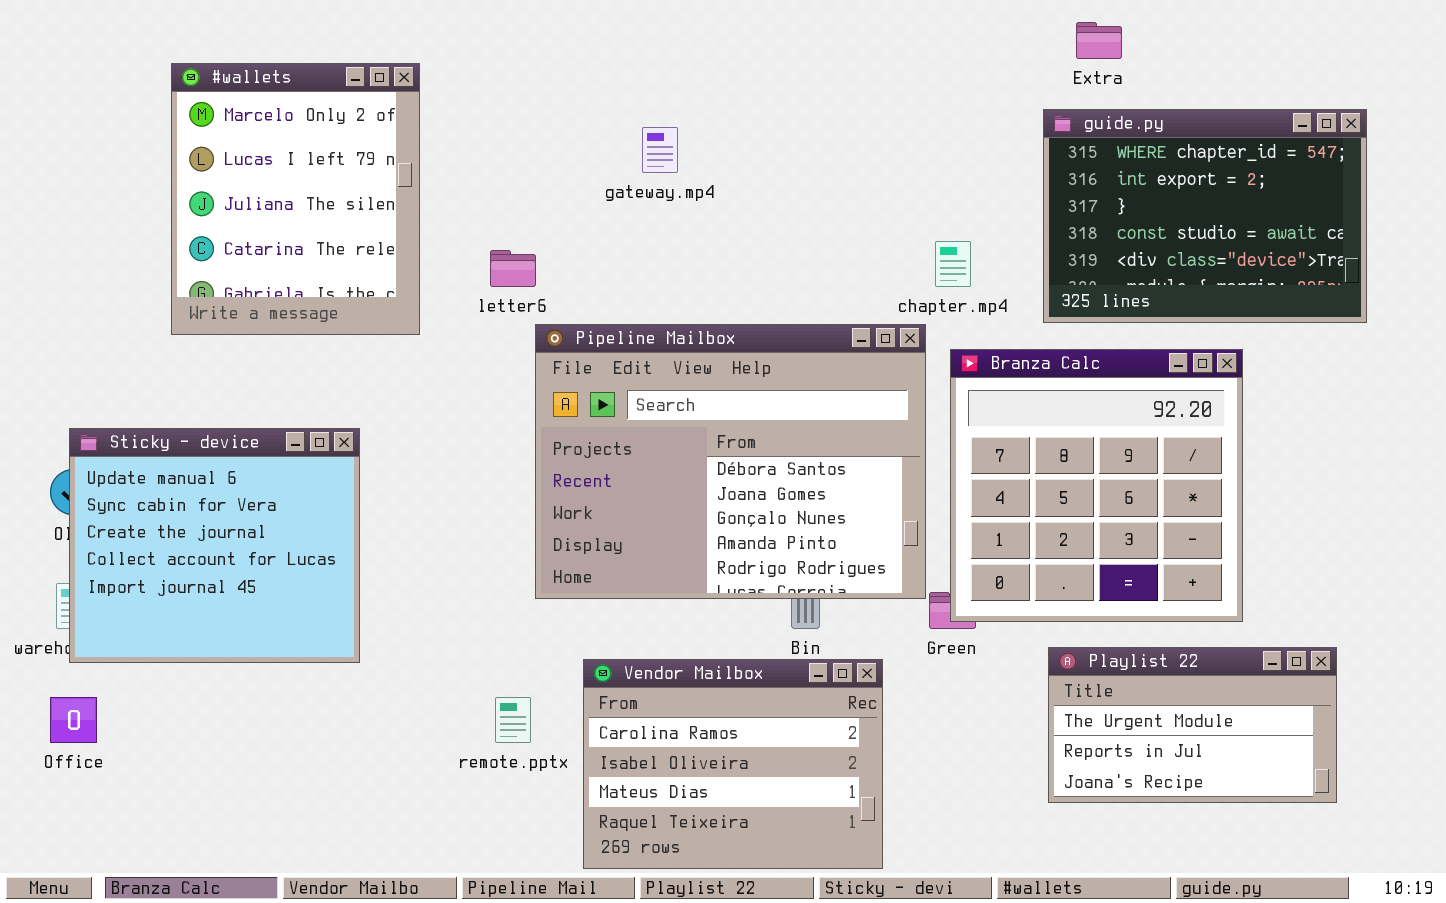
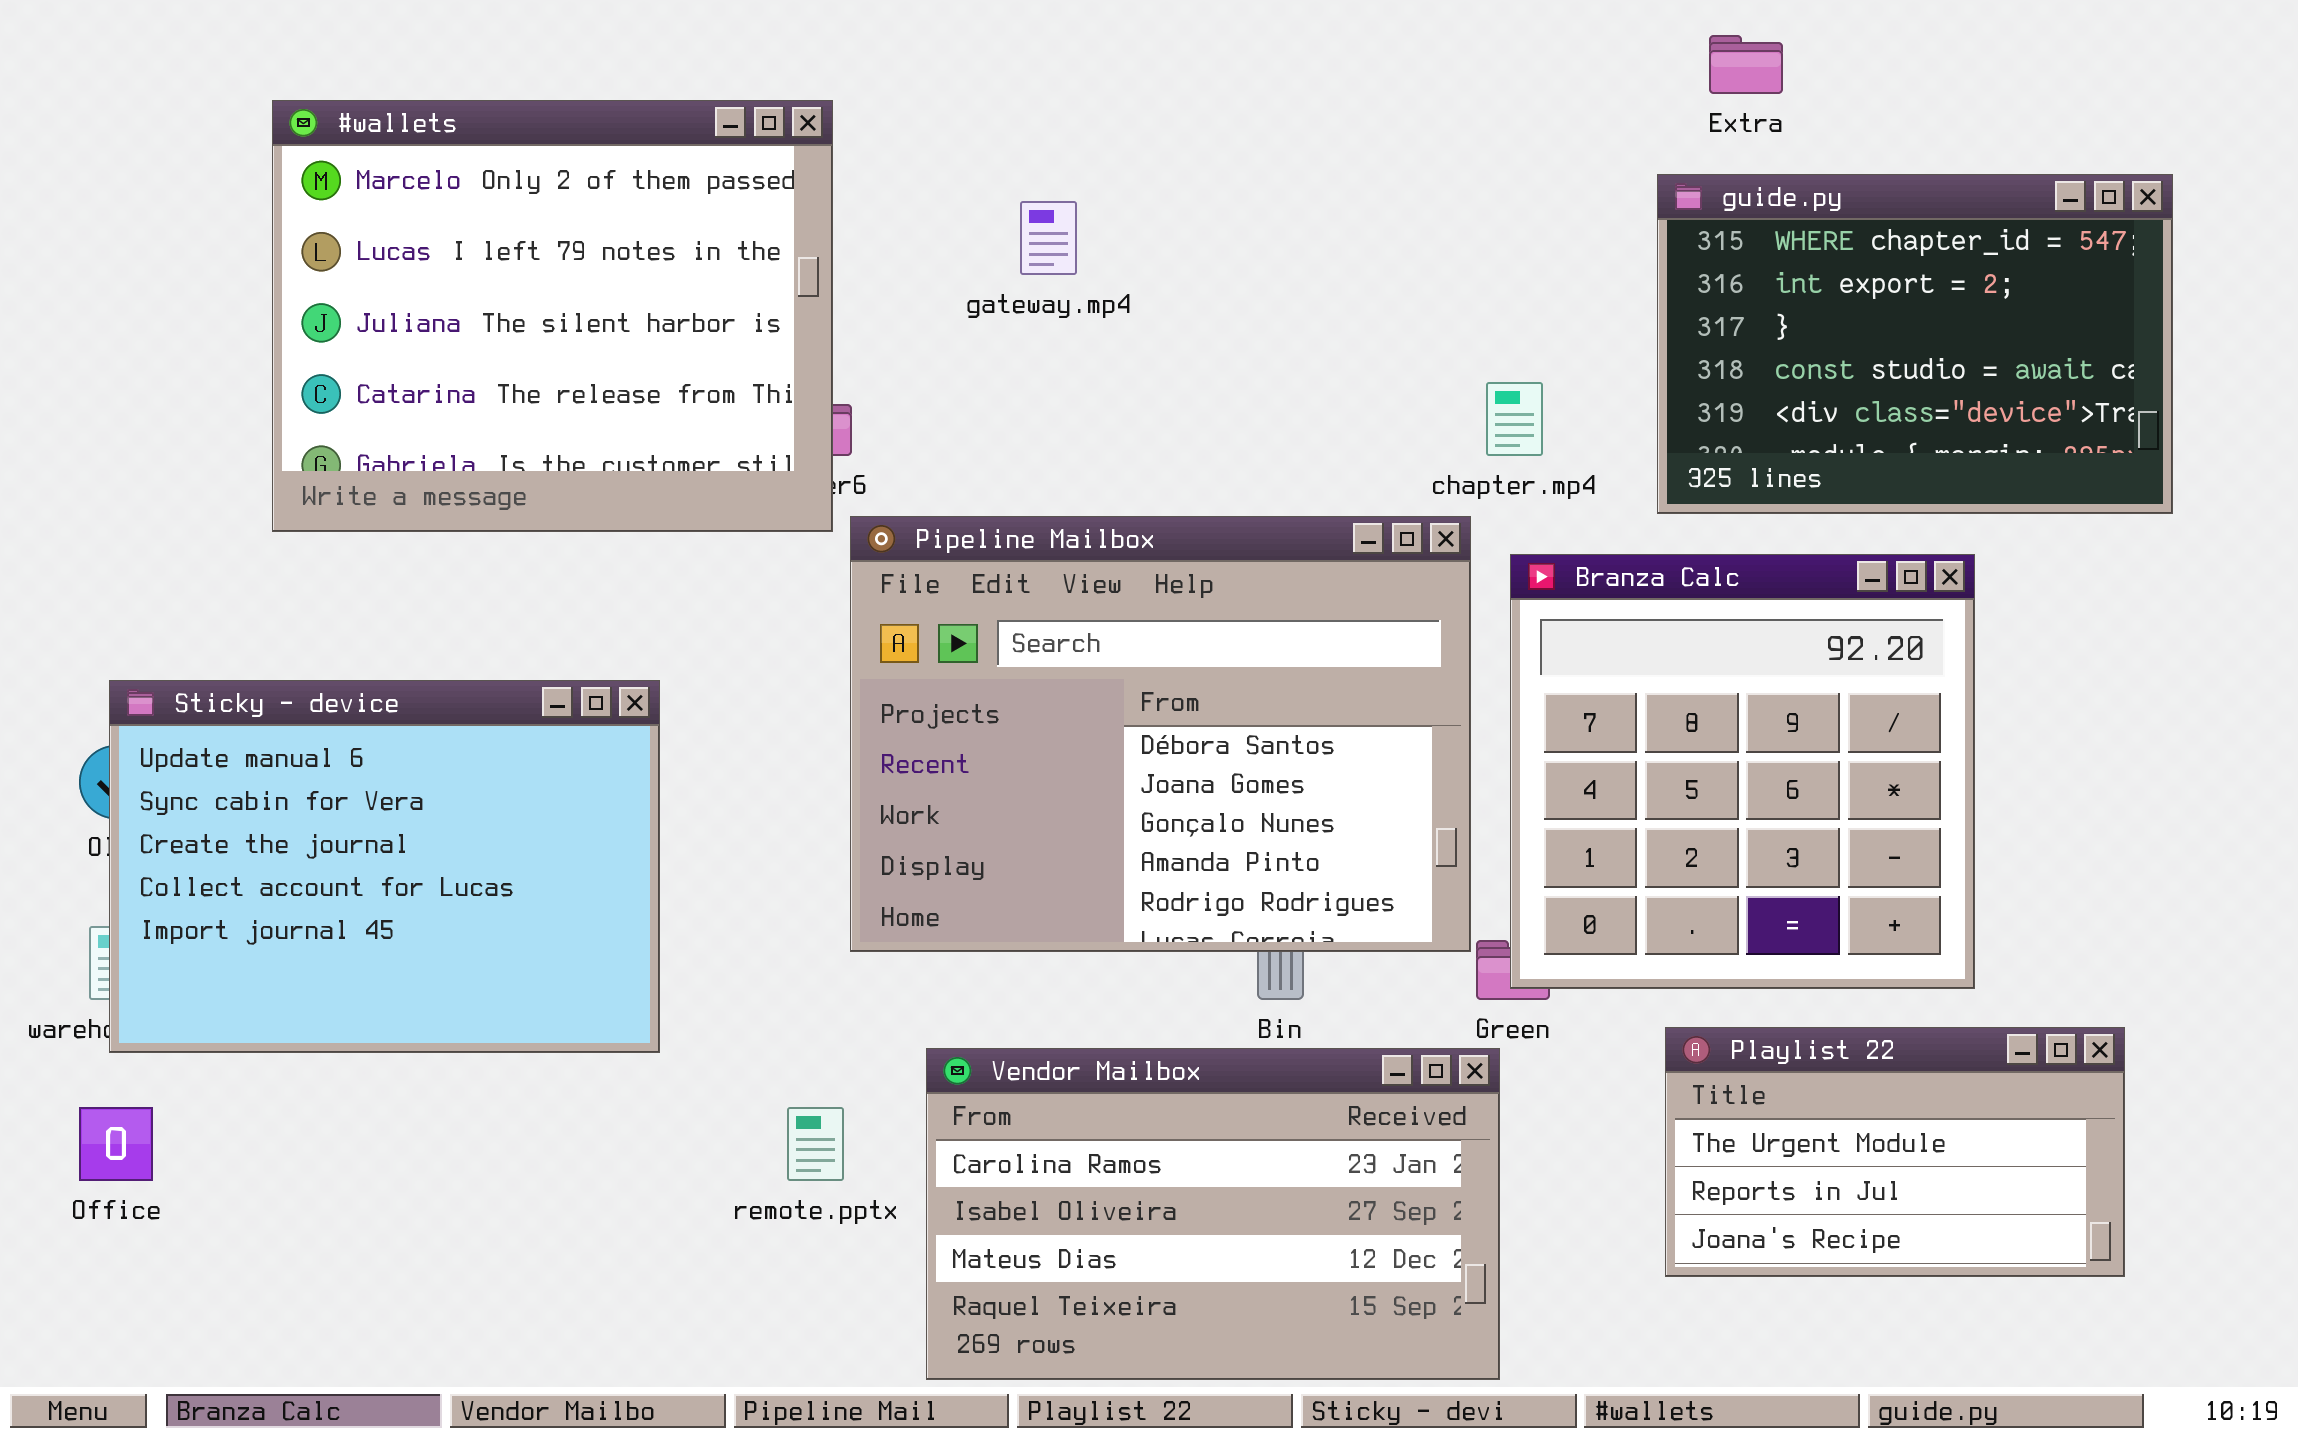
#wallets: [171,63,420,335] -> [272,100,833,532], resized
Sticky - device: [69,428,360,663] -> [109,680,660,1053], resized
Vendor Mailbox: [583,659,883,869] -> [926,1048,1500,1380], resized

